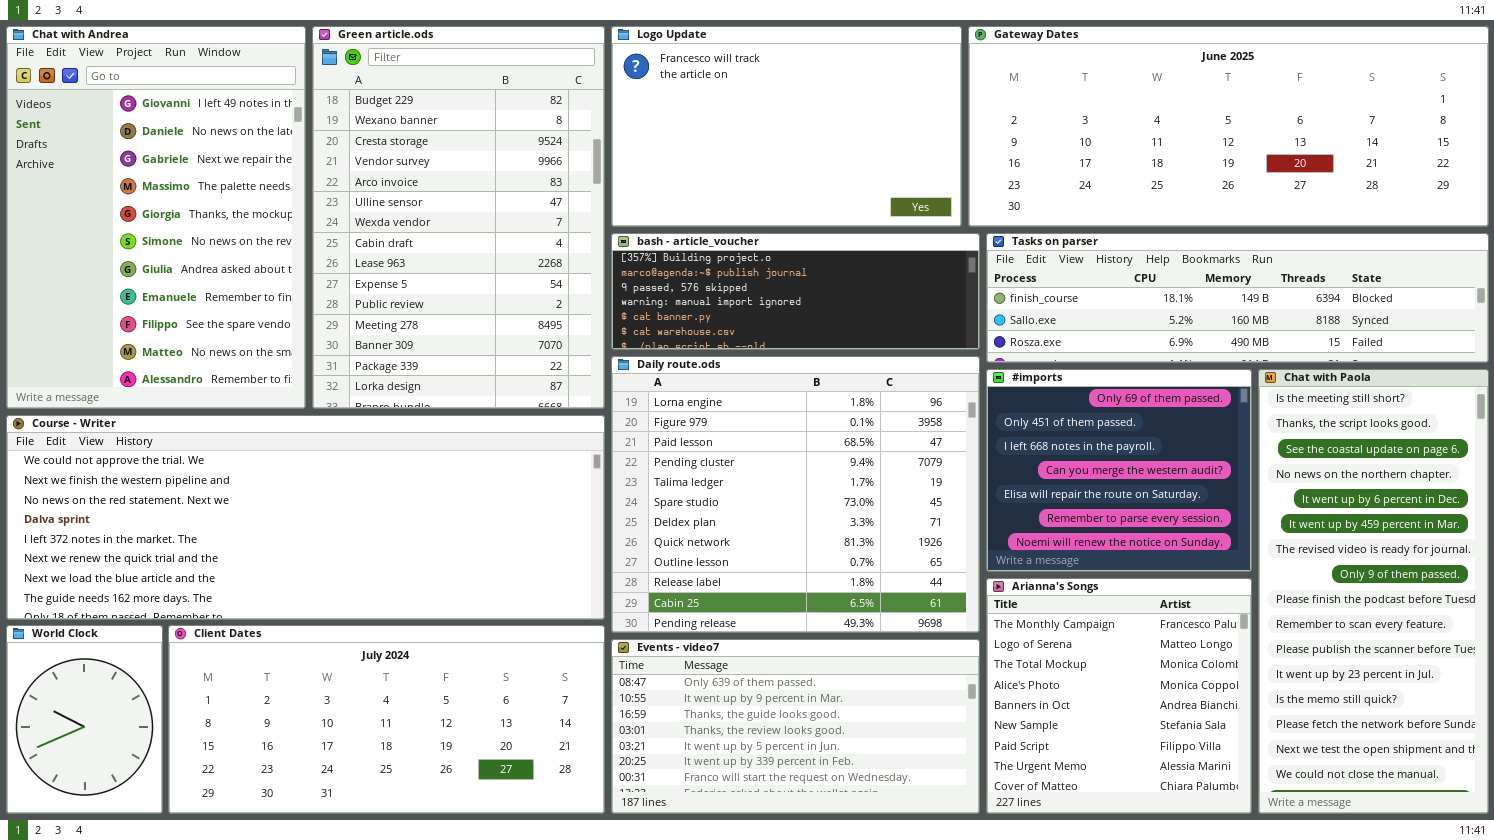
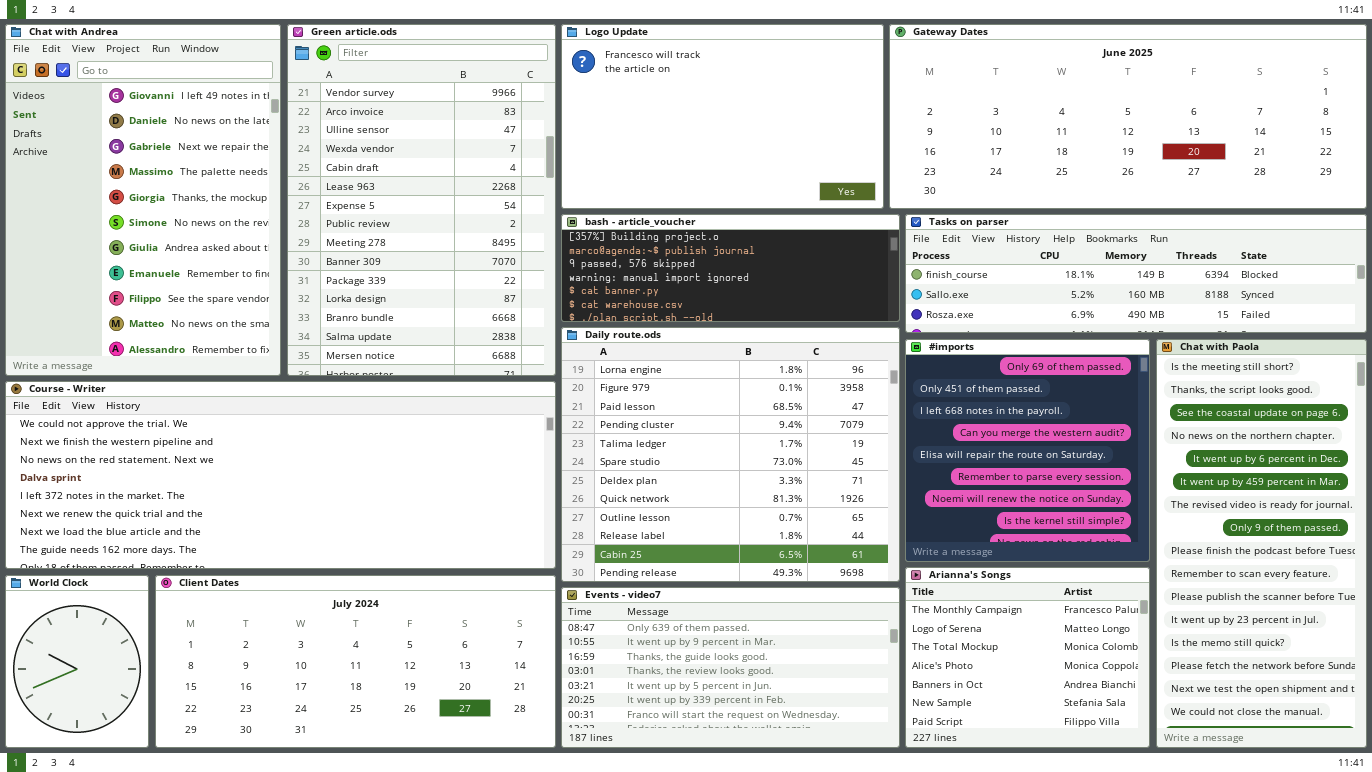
Green article.ods: [312,26,605,409] -> [287,24,556,376], scrolled down 3 rows
#imports: [986,369,1252,572] -> [905,339,1150,562], resized
Arianna's Songs: [986,578,1252,814] -> [905,567,1150,748], resized

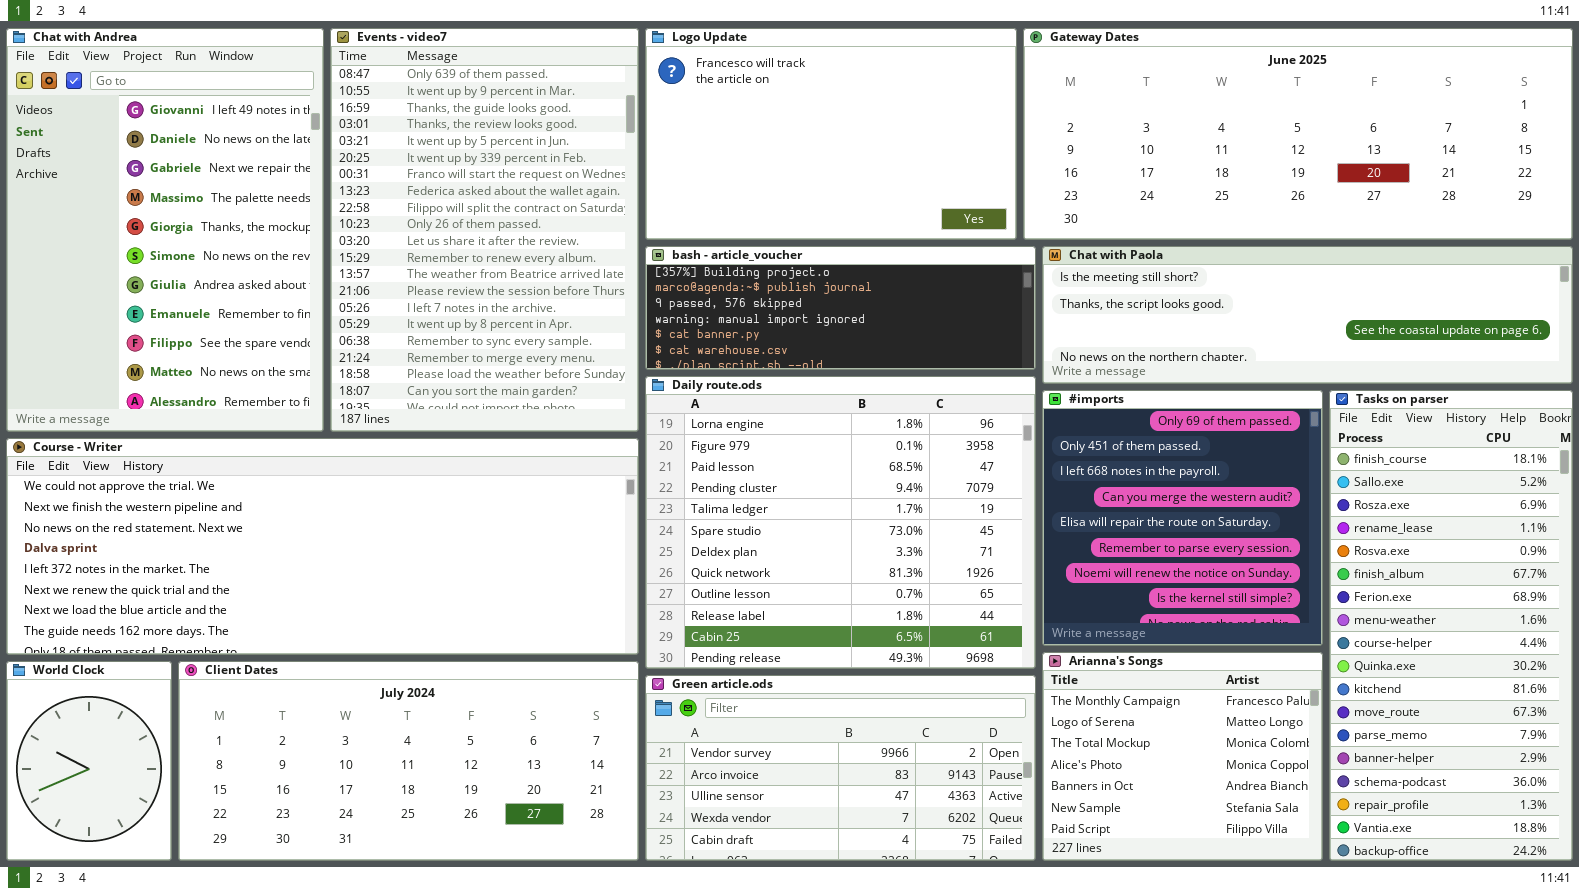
Green article.ods: [287,24,556,376] -> [645,675,1036,861], moved, resized
Tasks on parser: [905,214,1367,333] -> [1329,390,1573,861], moved, resized
Chat with Paola: [1156,339,1367,748] -> [1042,246,1573,384], moved, resized
Events - video7: [561,587,900,748] -> [330,28,639,432], moved, resized

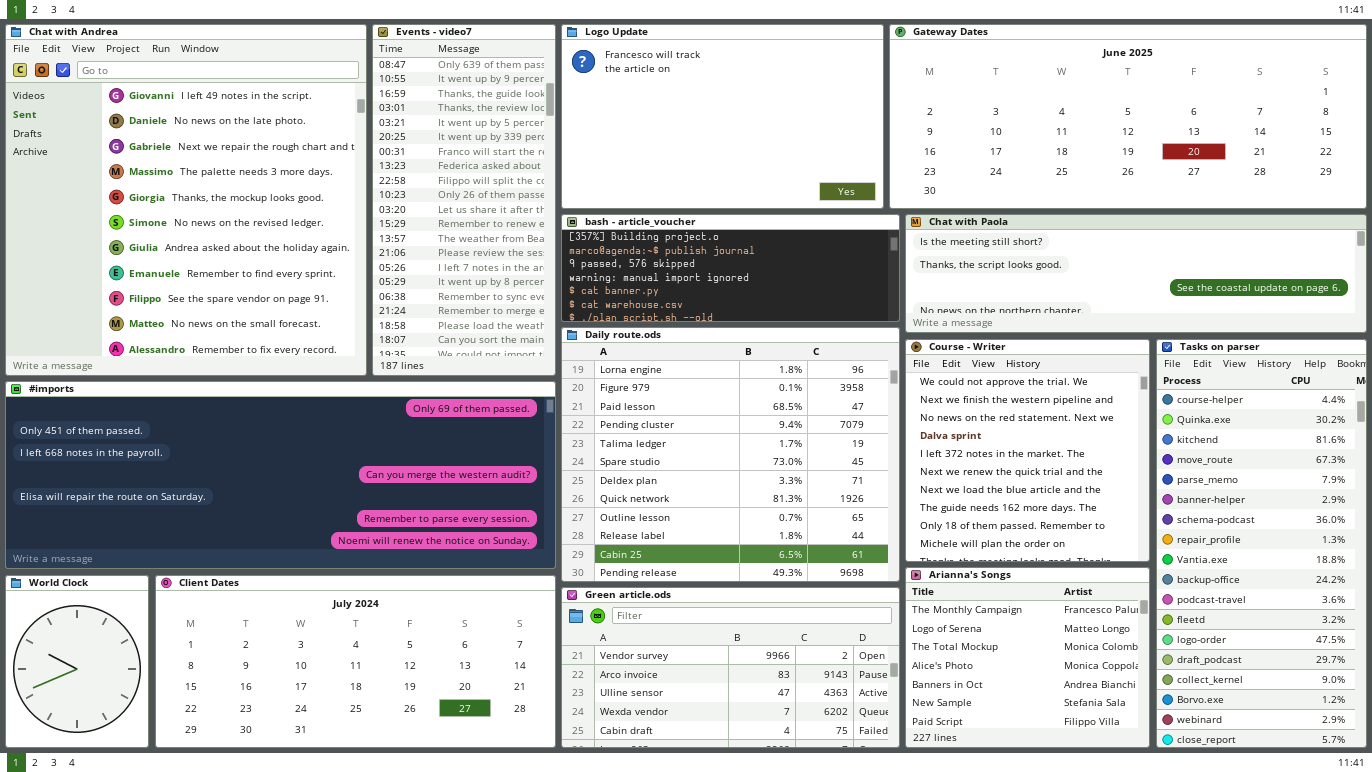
Chat with Andrea: [6,28,324,432] -> [5,24,367,376], resized
Events - video7: [330,28,639,432] -> [372,24,556,376], resized
#imports: [1042,390,1323,646] -> [5,381,556,569], moved, resized
Tasks on parser: [1329,390,1573,861] -> [1156,339,1367,748], scrolled down 8 rows
Course - Writer: [6,438,639,655] -> [905,339,1150,562], moved, resized

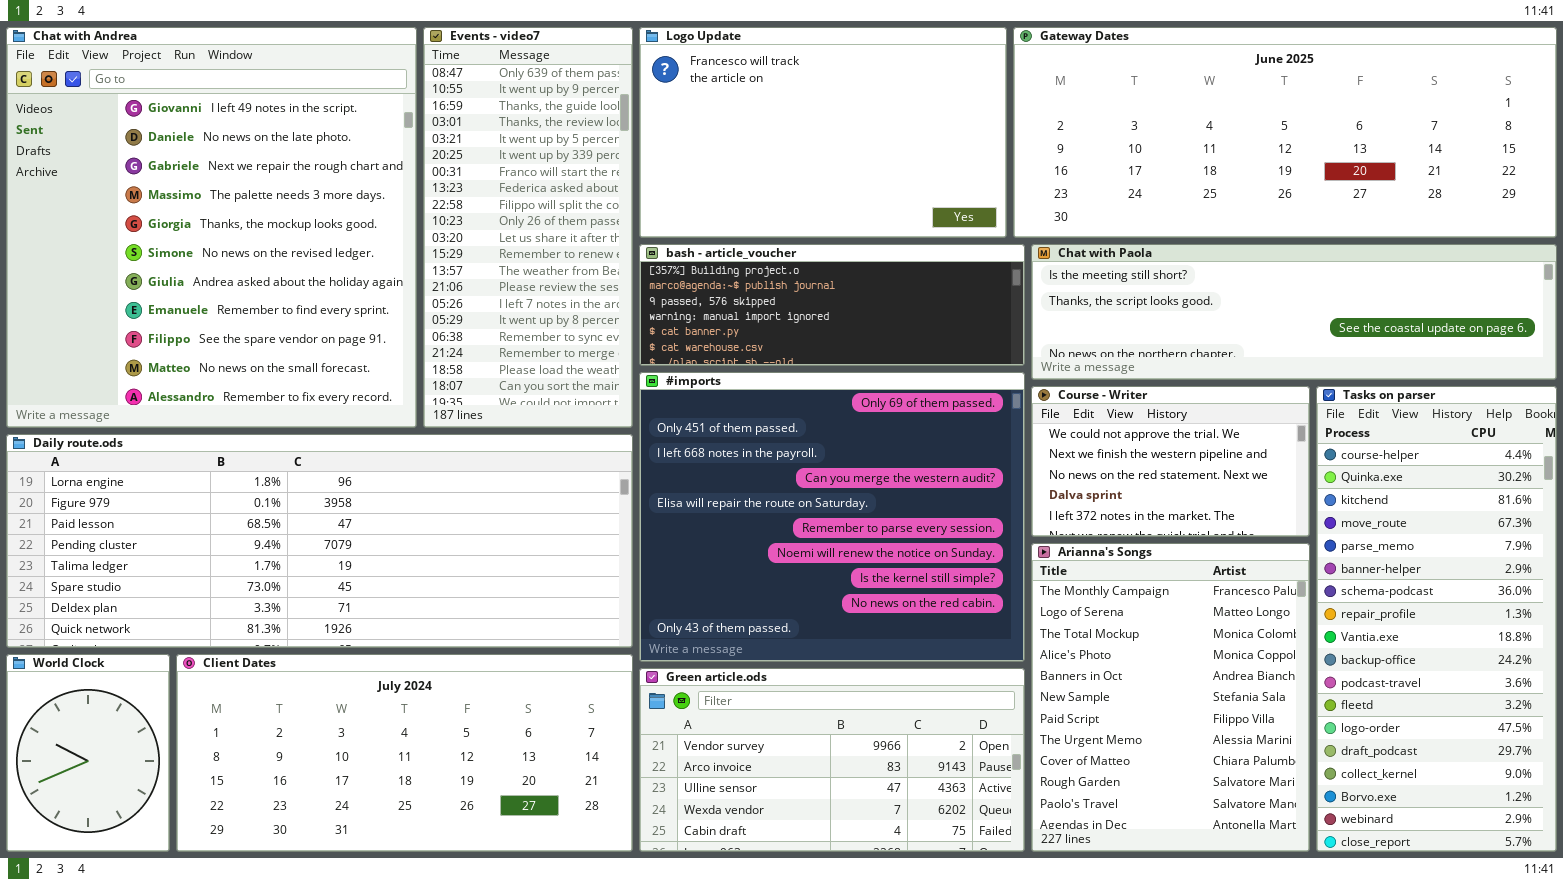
Daily route.ods: [561,327,900,582] -> [6,434,633,648], moved, resized
Course - Writer: [905,339,1150,562] -> [1031,386,1310,537], resized
#imports: [5,381,556,569] -> [639,372,1025,662], moved, resized
Arianna's Songs: [905,567,1150,748] -> [1031,543,1310,852], resized

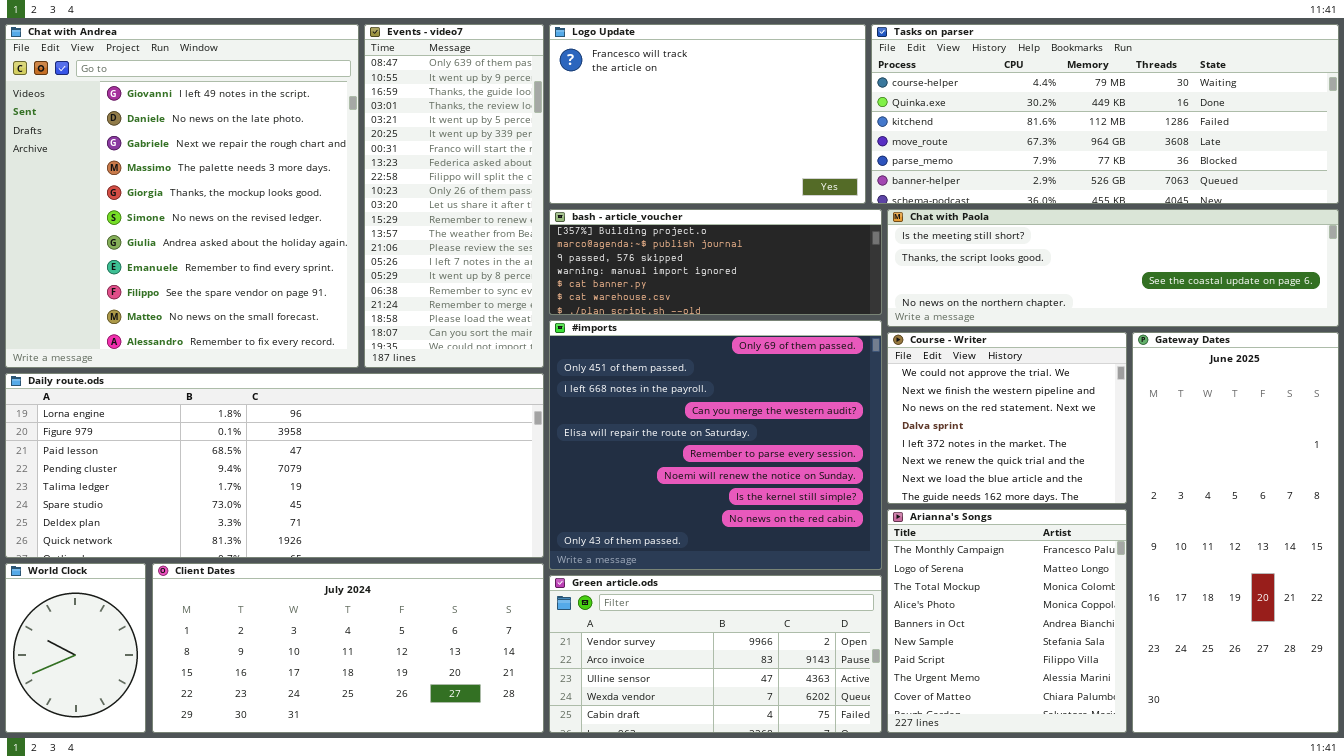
Gateway Dates: [1013,27,1557,238] -> [1132,332,1339,733], moved, resized
Course - Writer: [1031,386,1310,537] -> [887,332,1127,504], resized
Tasks on parser: [1316,386,1557,852] -> [871,24,1339,204], moved, resized
Arianna's Songs: [1031,543,1310,852] -> [887,509,1127,733], resized

